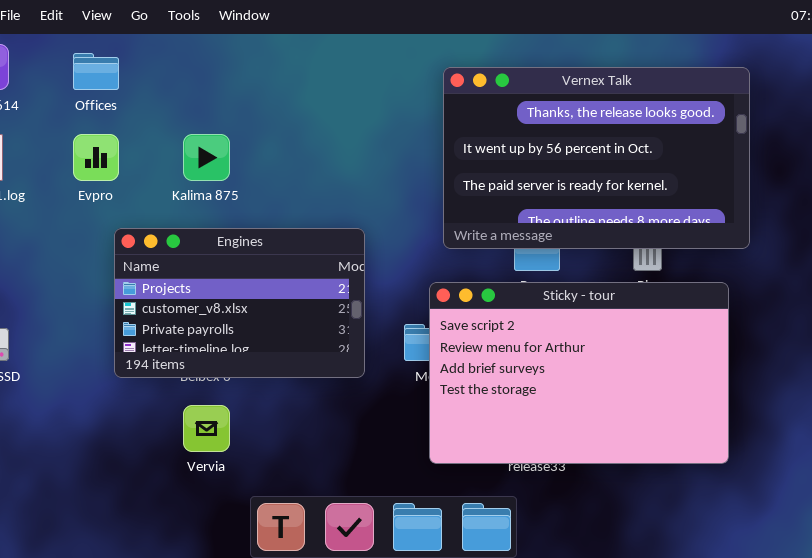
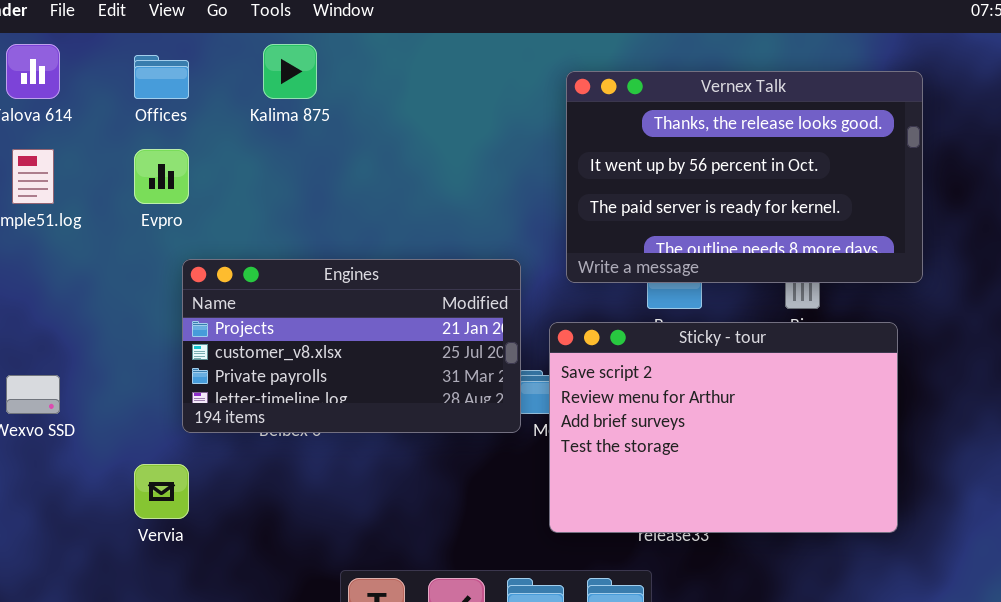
Kalima 875: [183,134,230,181] -> [263,44,317,99], moved
Engines: [114,228,365,378] -> [182,259,521,433], resized
Vervia: [183,405,230,452] -> [134,464,189,519], moved

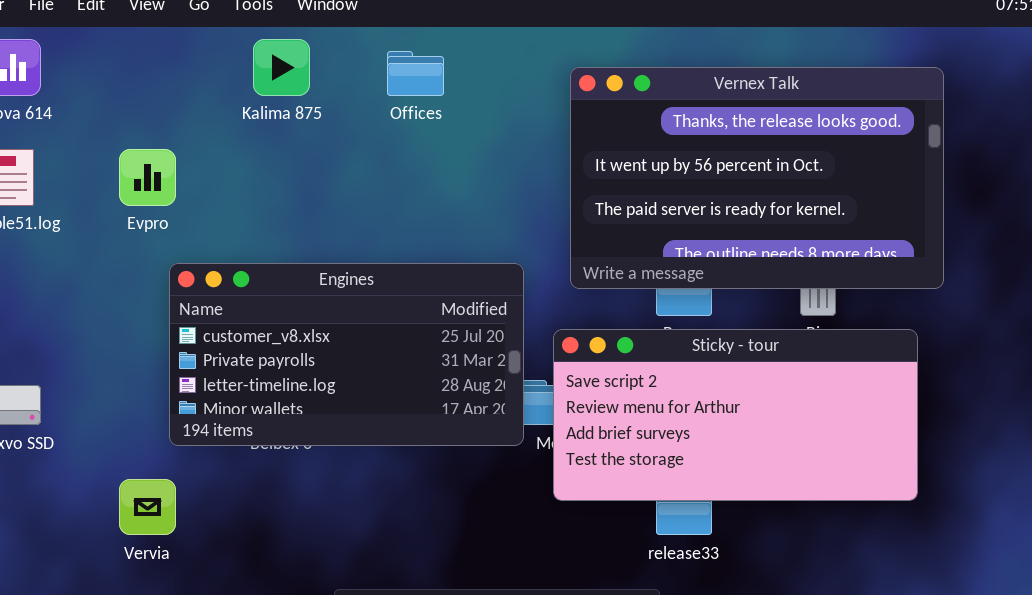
Offices: [134,55,189,99] -> [387,51,444,96], moved
Engines: [182,259,521,433] -> [169,263,524,446], scrolled down 1 row
Sticky - tour: [549,322,898,533] -> [553,329,918,501], resized

